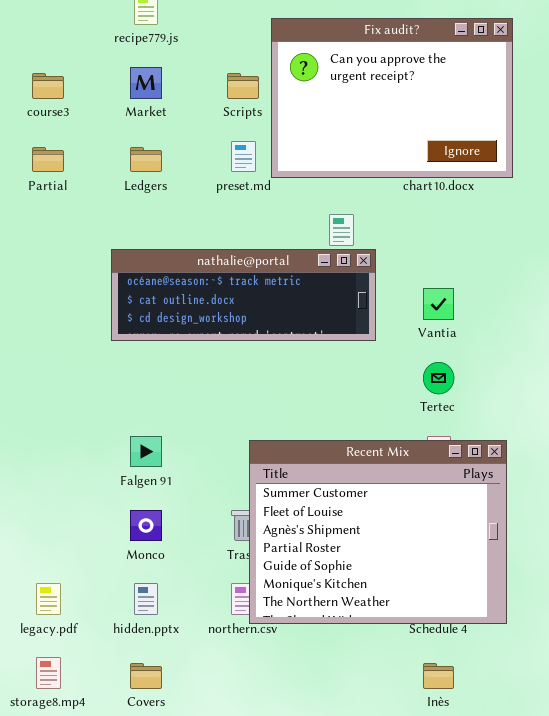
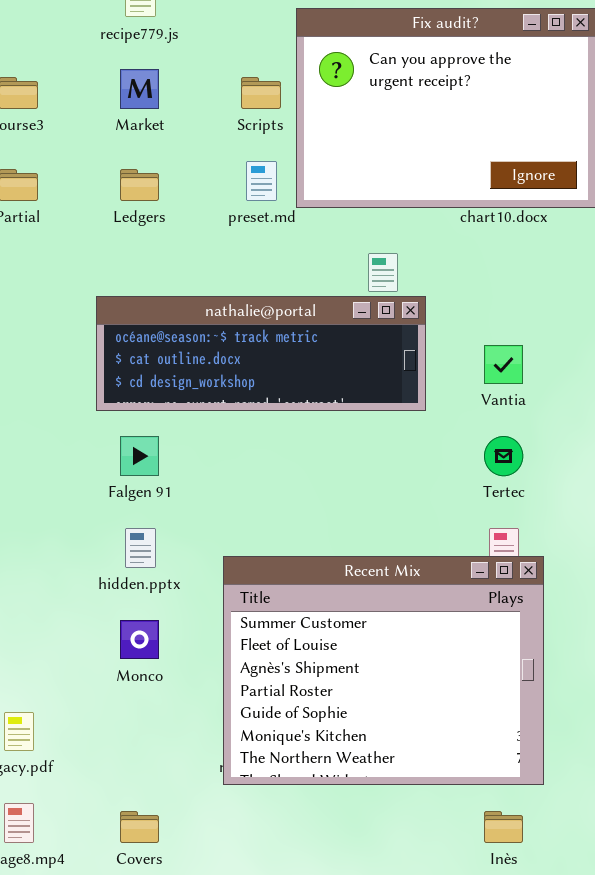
Falgen 91: [130,436,162,467] -> [120,436,159,476], moved
Recent Mix: [249,440,507,624] -> [223,556,544,785], moved
hidden.pptx: [134,583,158,615] -> [125,528,156,568], moved

